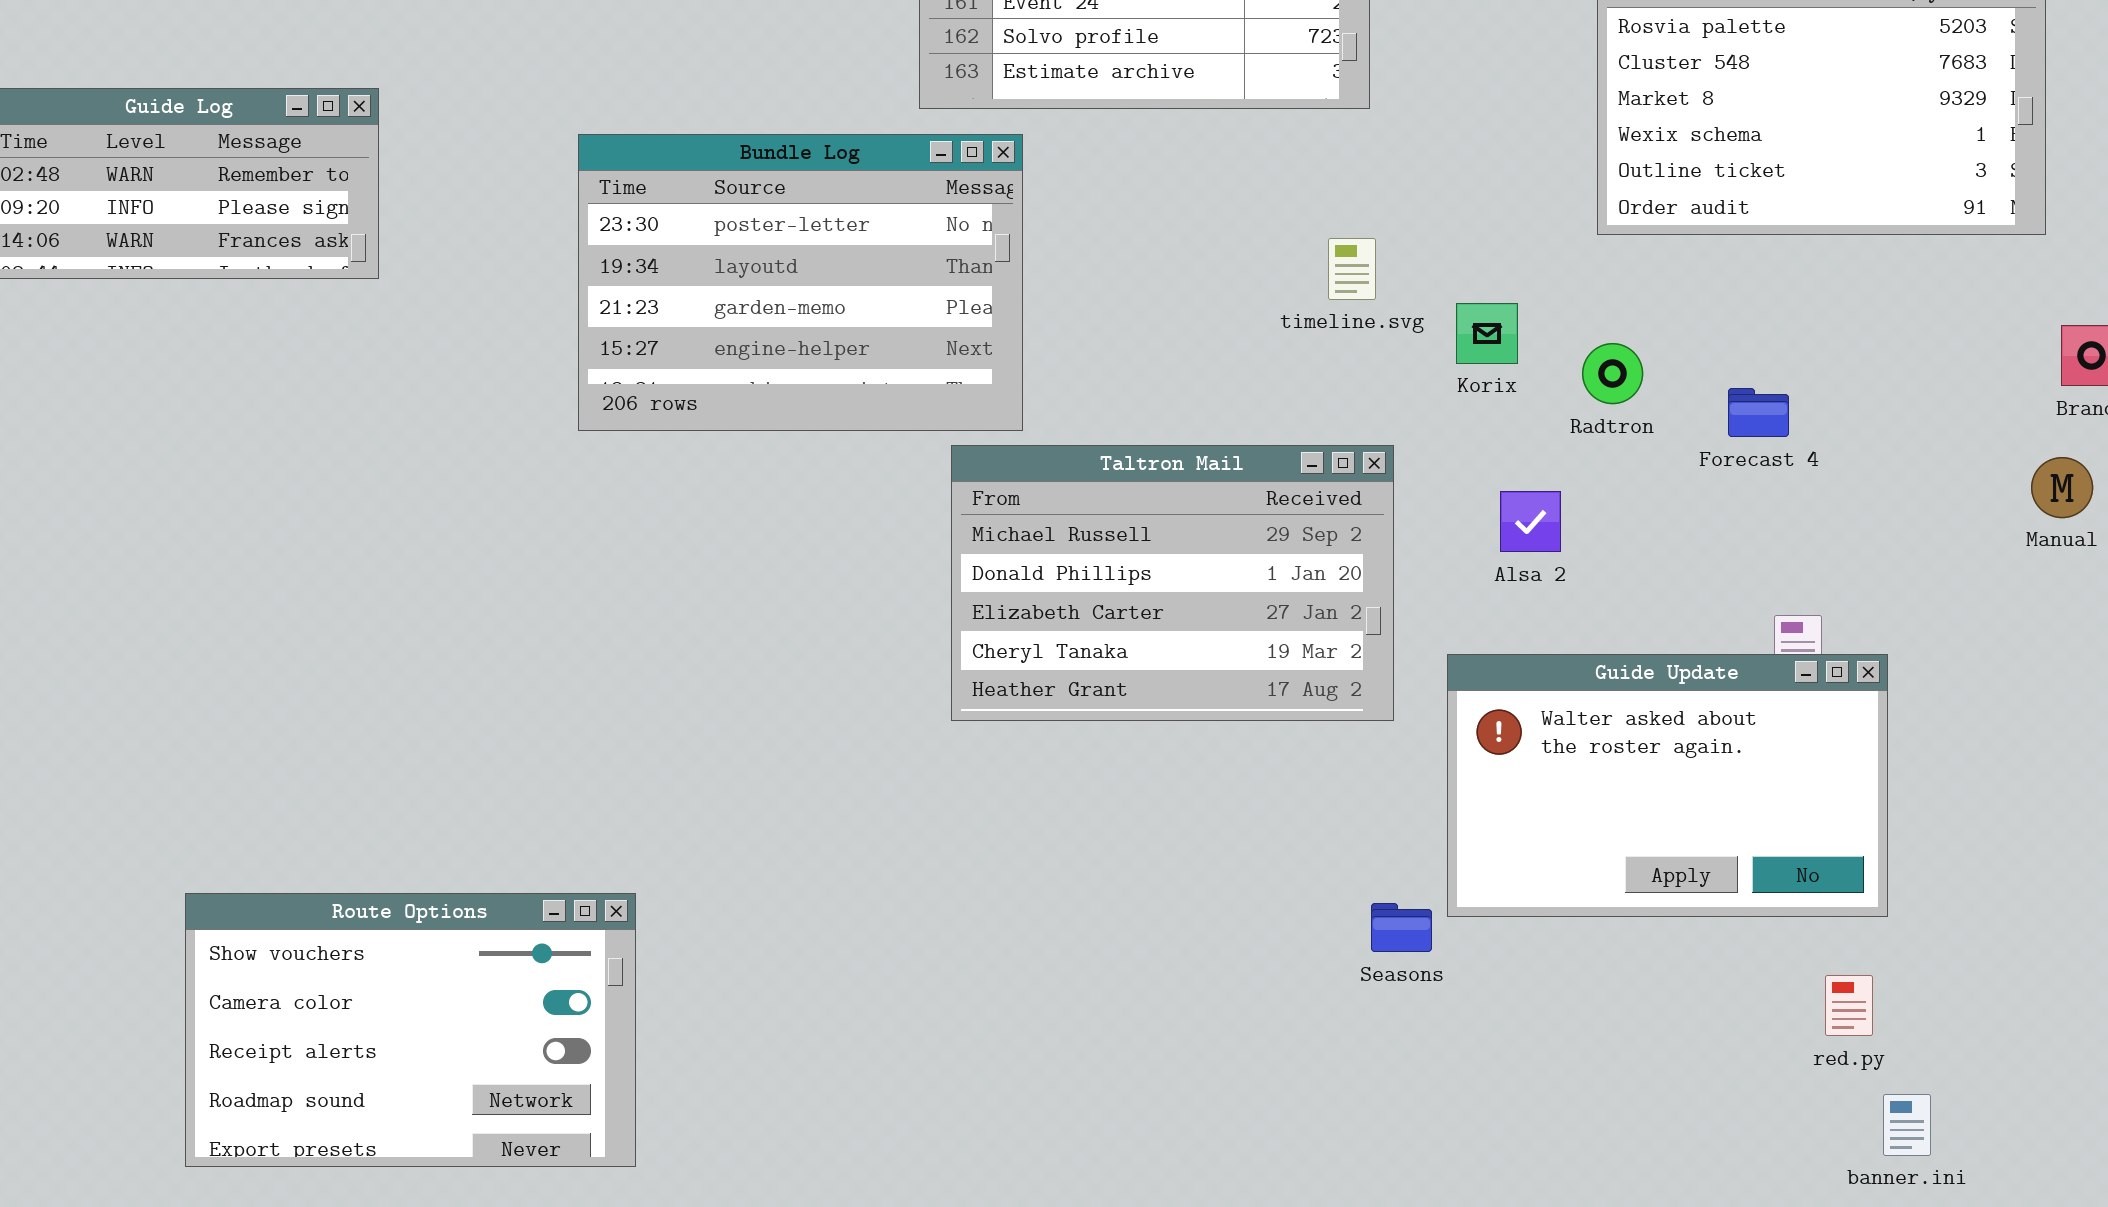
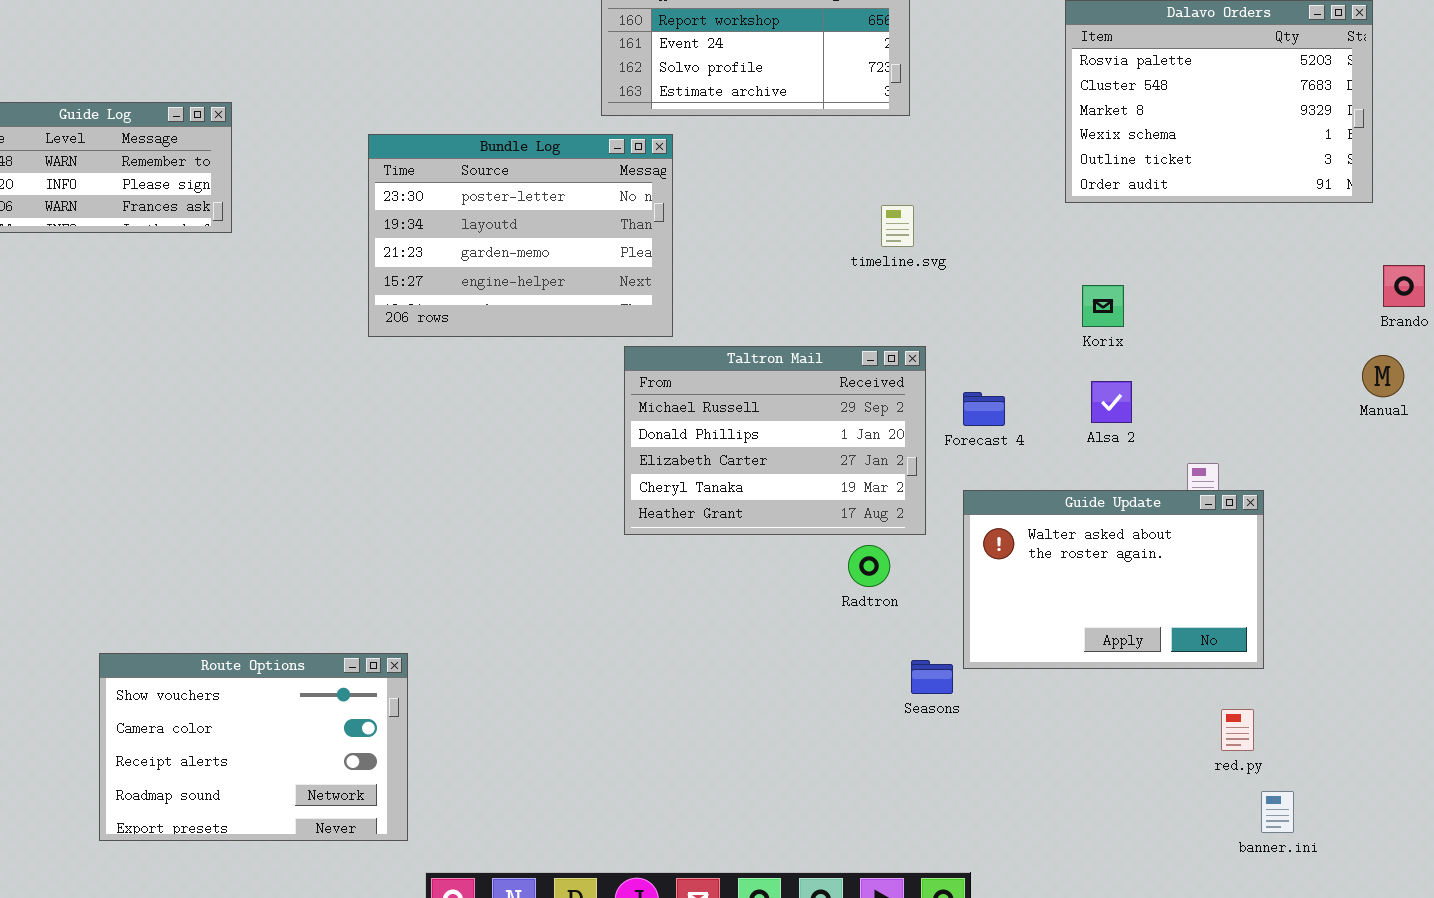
Korix: [1456,303,1518,364] -> [1082,285,1124,327], moved
Radtron: [1582,343,1643,404] -> [848,545,890,587], moved
Forecast 4: [1728,388,1789,437] -> [963,392,1005,426], moved
Alsa 2: [1500,491,1561,552] -> [1091,381,1132,423], moved

